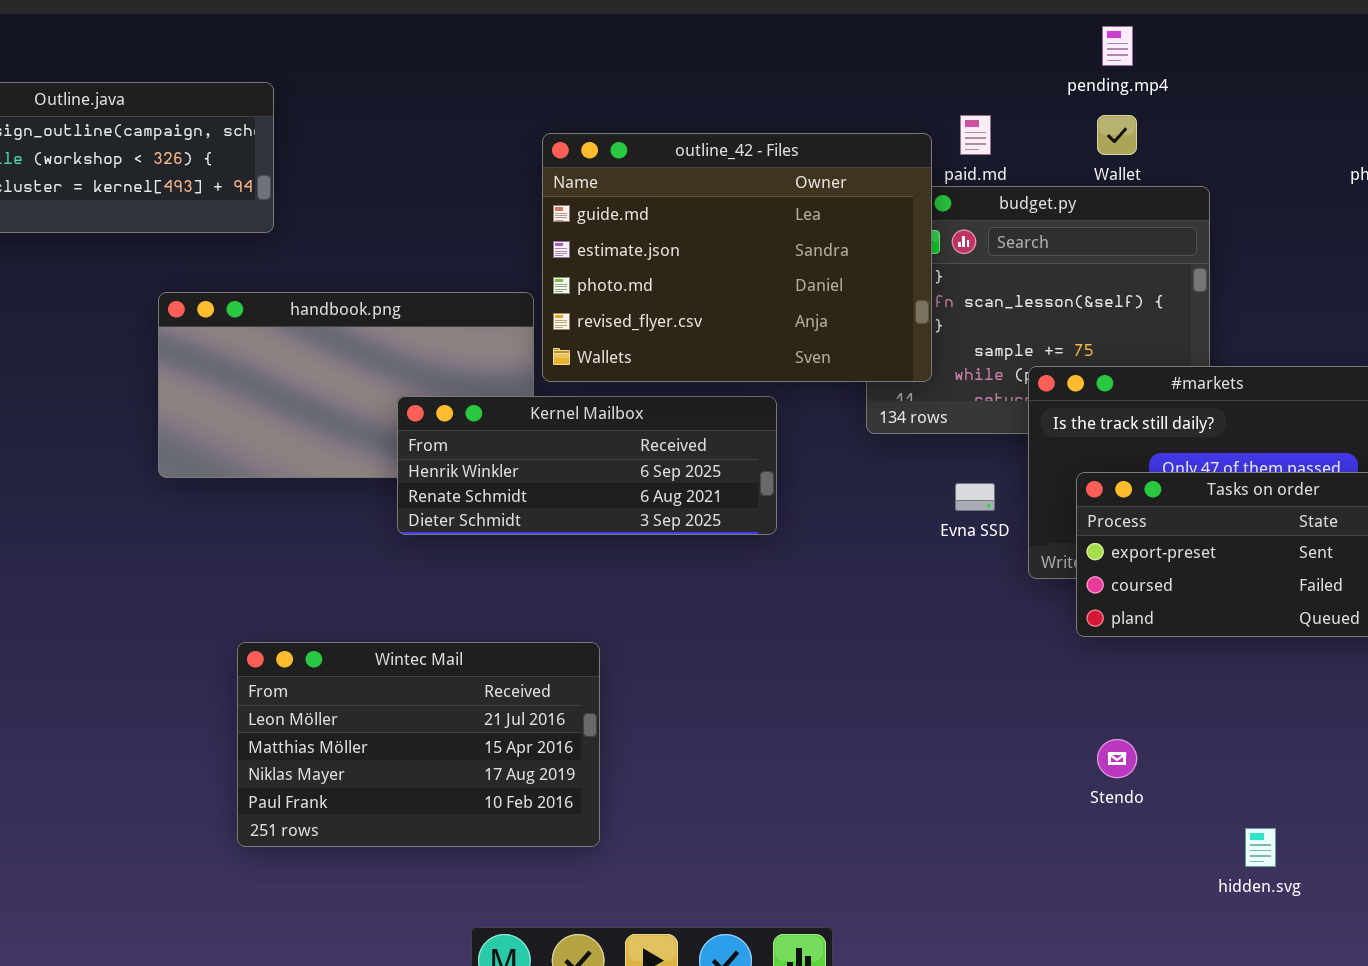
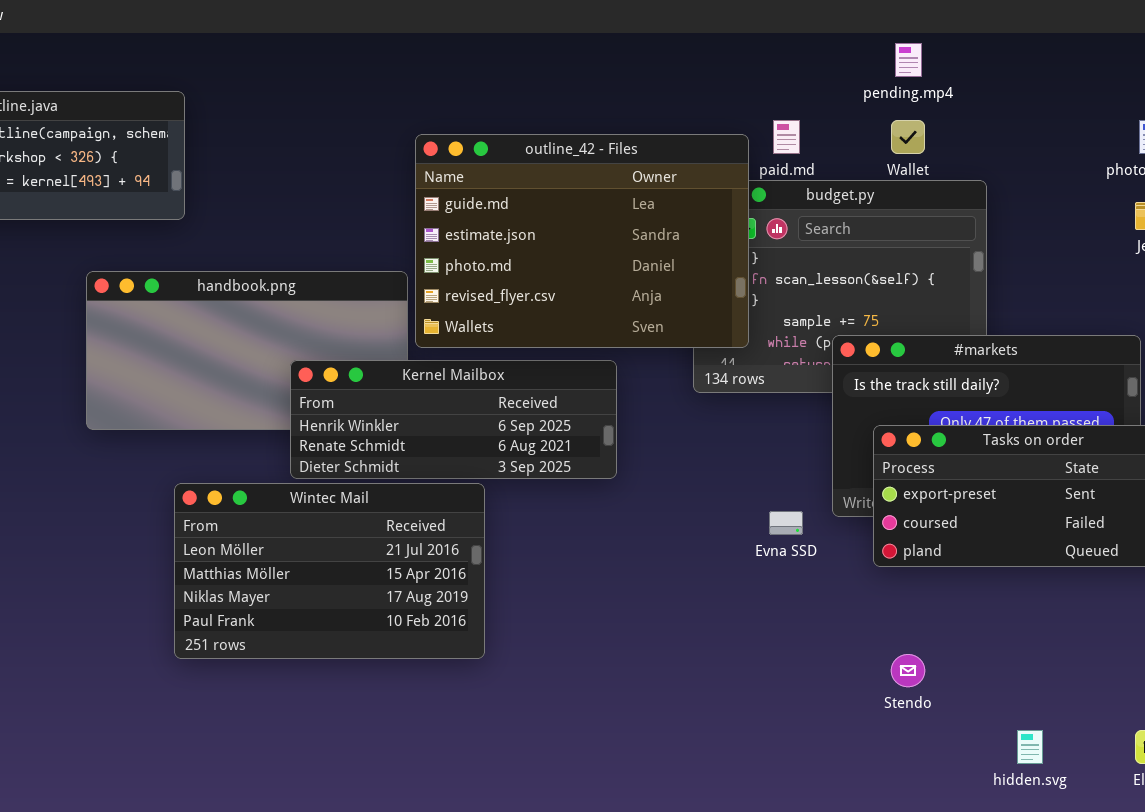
Evna SSD: [955,483,995,511] -> [769,511,803,535], moved
Wintec Mail: [237,642,600,847] -> [174,483,485,659], moved

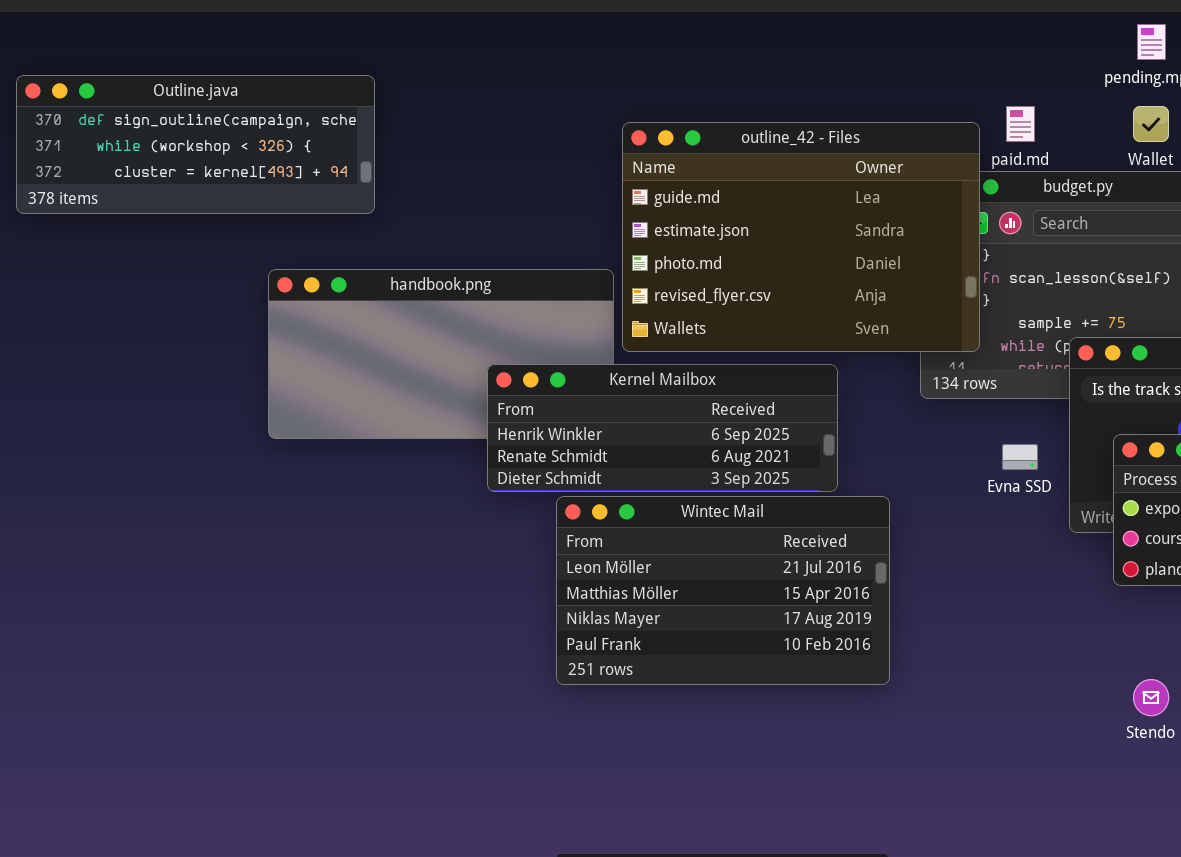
Wintec Mail: [174,483,485,659] -> [556,496,890,685], moved
Evna SSD: [769,511,803,535] -> [1002,444,1038,470], moved

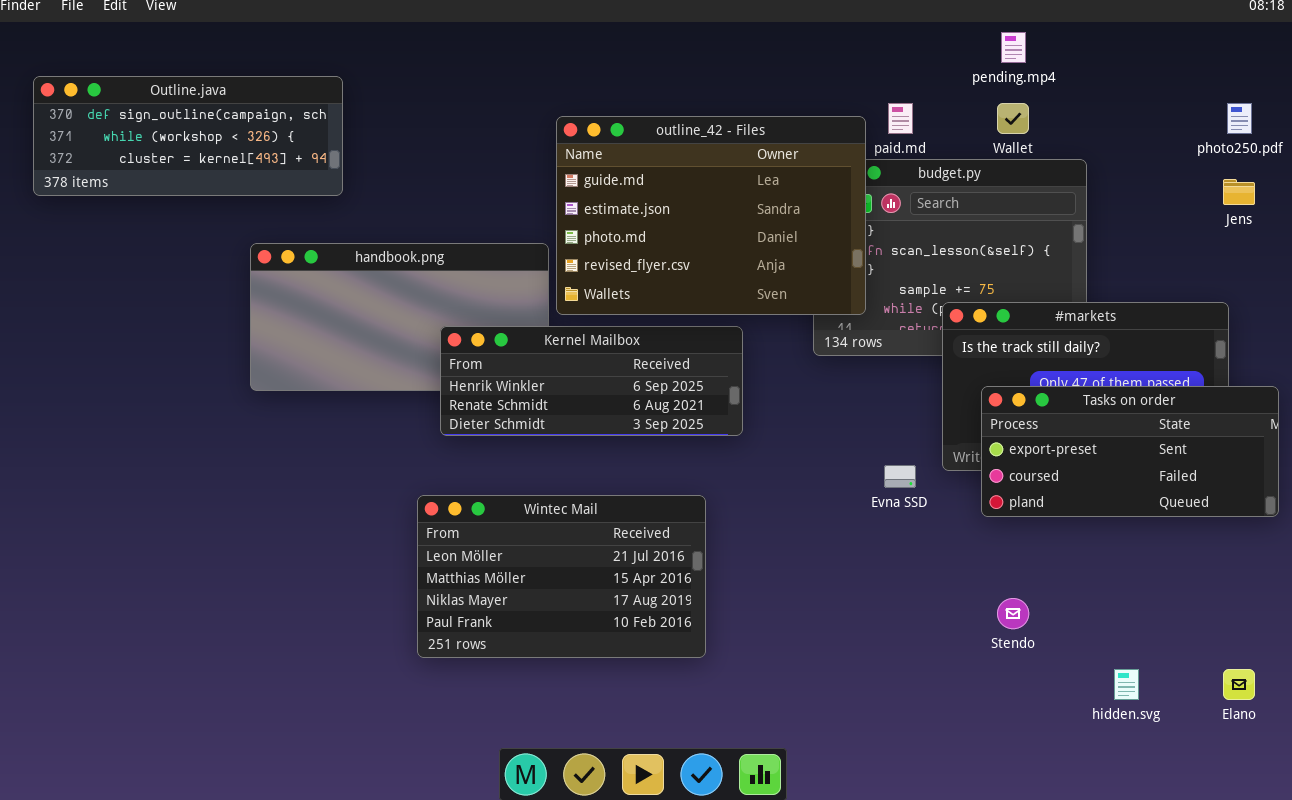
Evna SSD: [1002,444,1038,470] -> [884,465,916,488], moved
Wintec Mail: [556,496,890,685] -> [417,495,706,658], moved

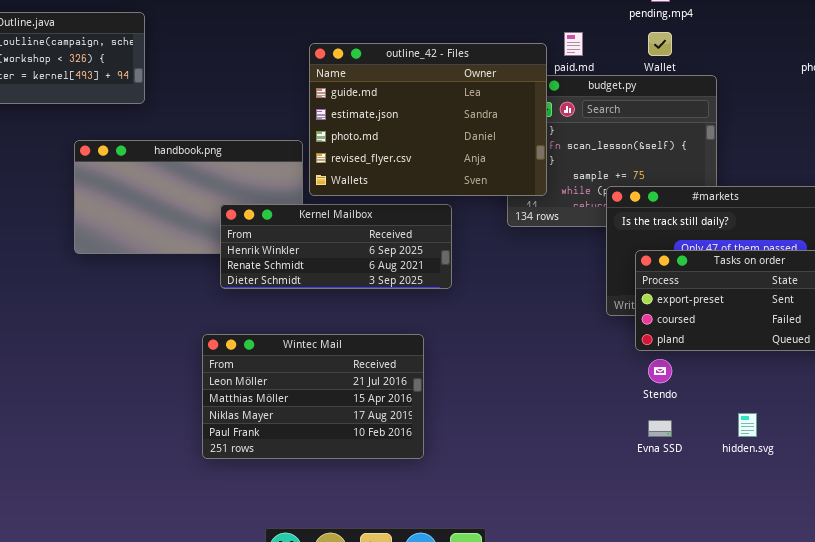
Evna SSD: [884,465,916,488] -> [648,420,672,437], moved
Stendo: [997,598,1029,629] -> [648,359,672,383], moved
hidden.svg: [1114,669,1139,700] -> [738,413,757,437], moved

